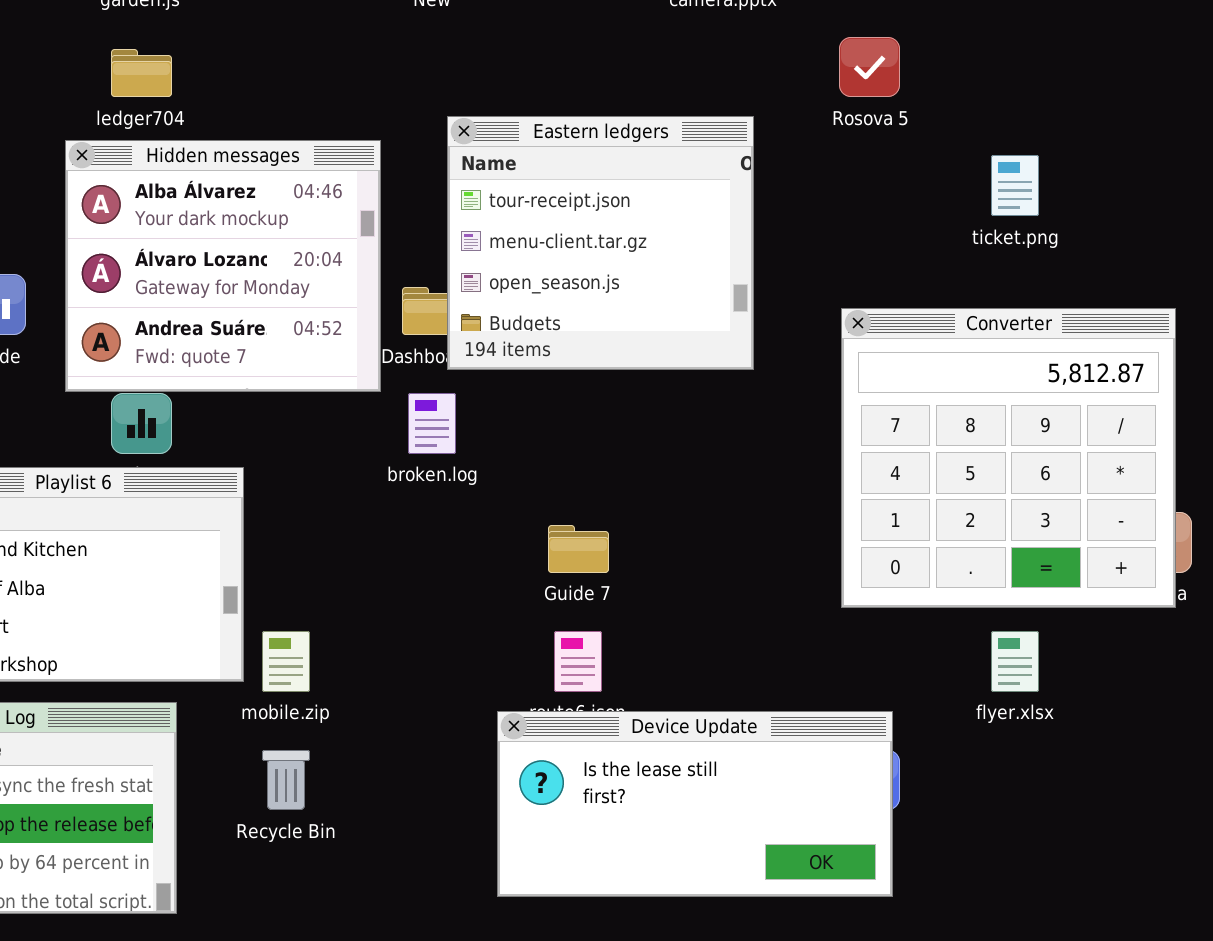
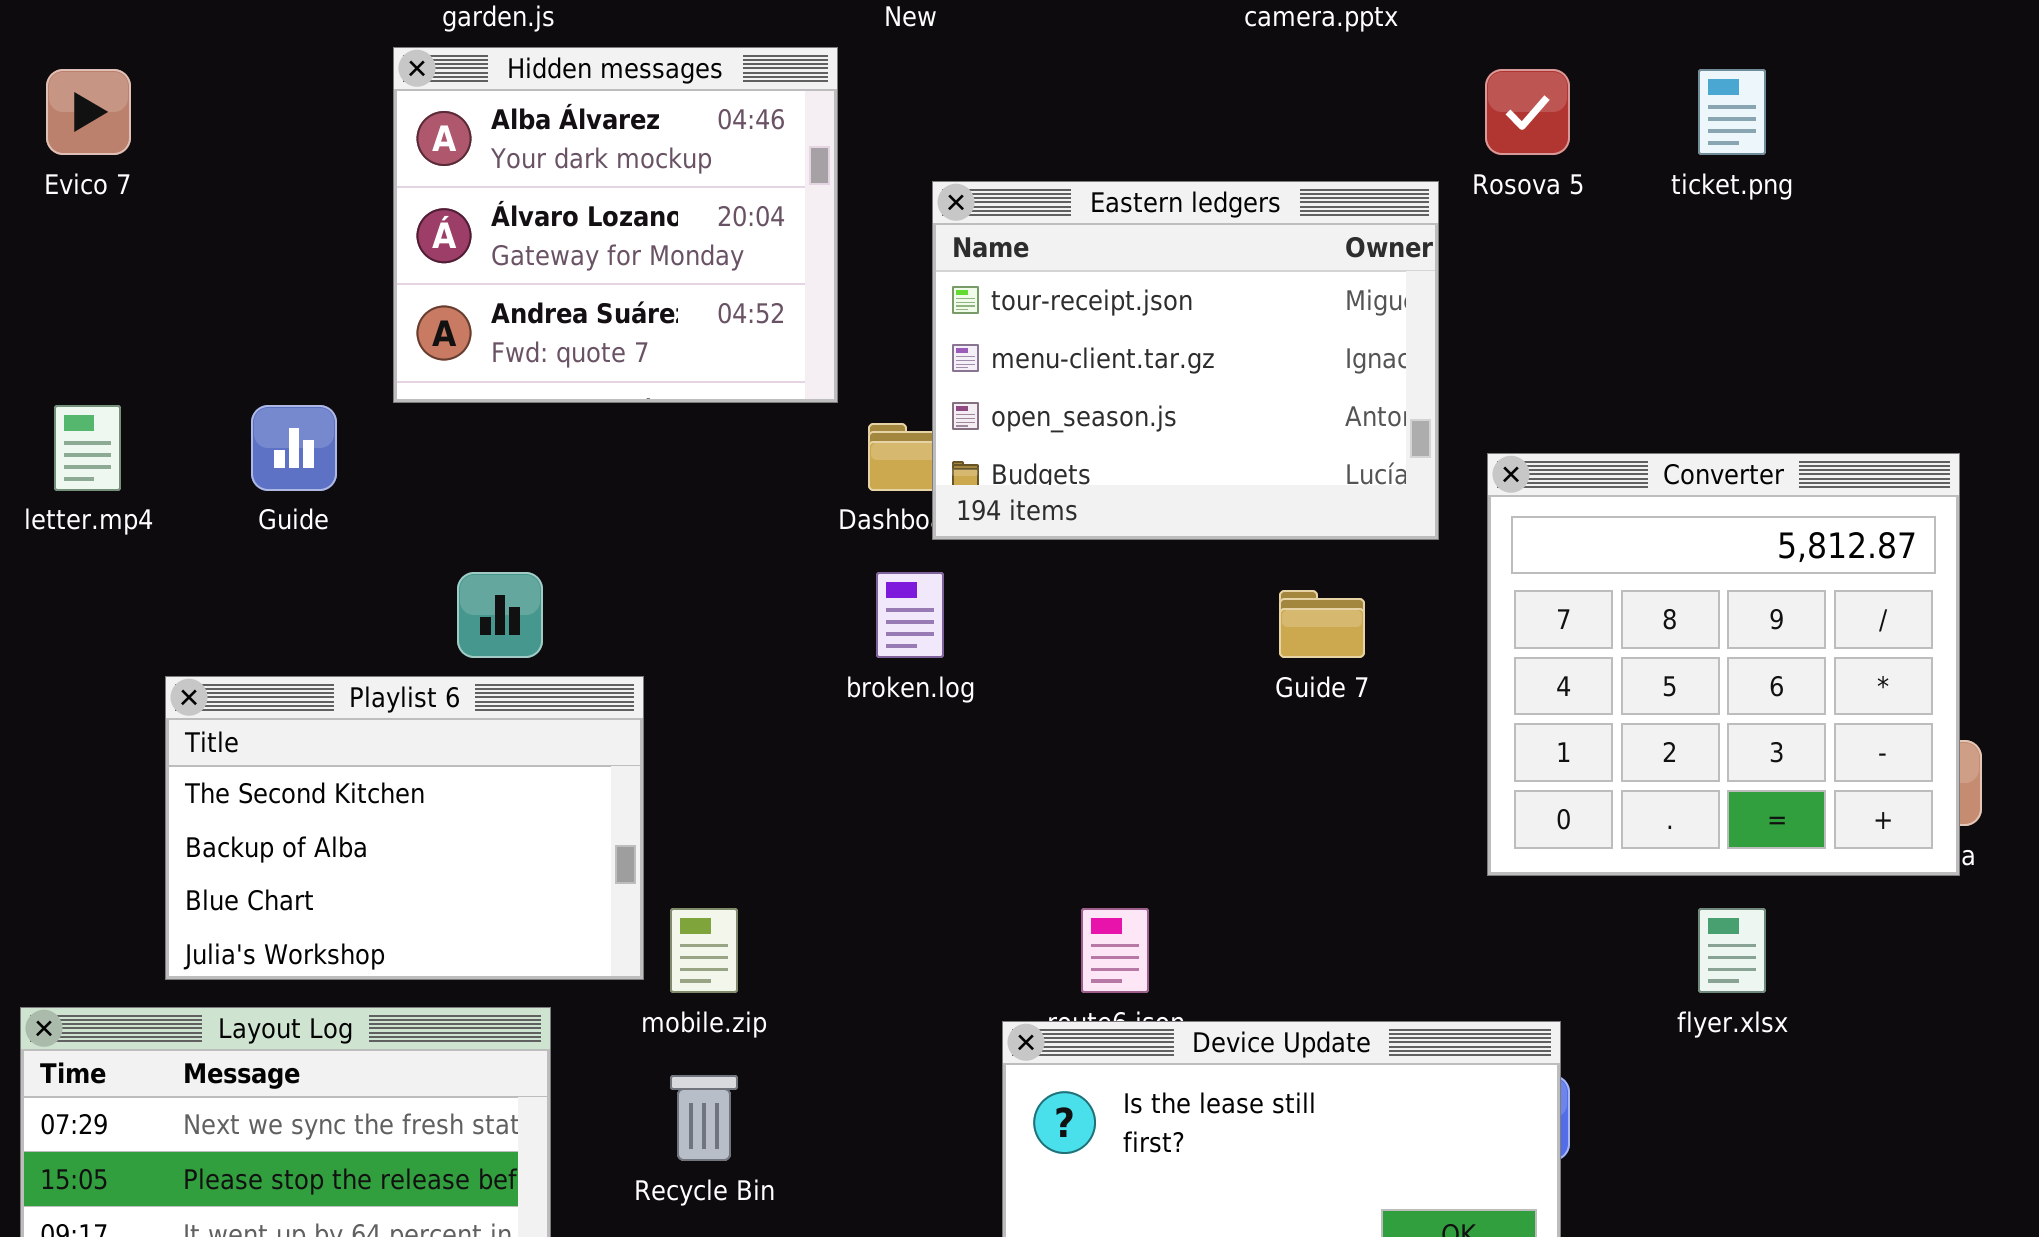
Eastern ledgers: [447,116,754,370] -> [932,181,1439,540], resized
Hidden messages: [65,140,381,392] -> [393,47,838,403], moved
ticket.png: [991,155,1039,216] -> [1698,69,1766,155], moved
Guide 7: [548,525,609,573] -> [1279,590,1365,658], moved

